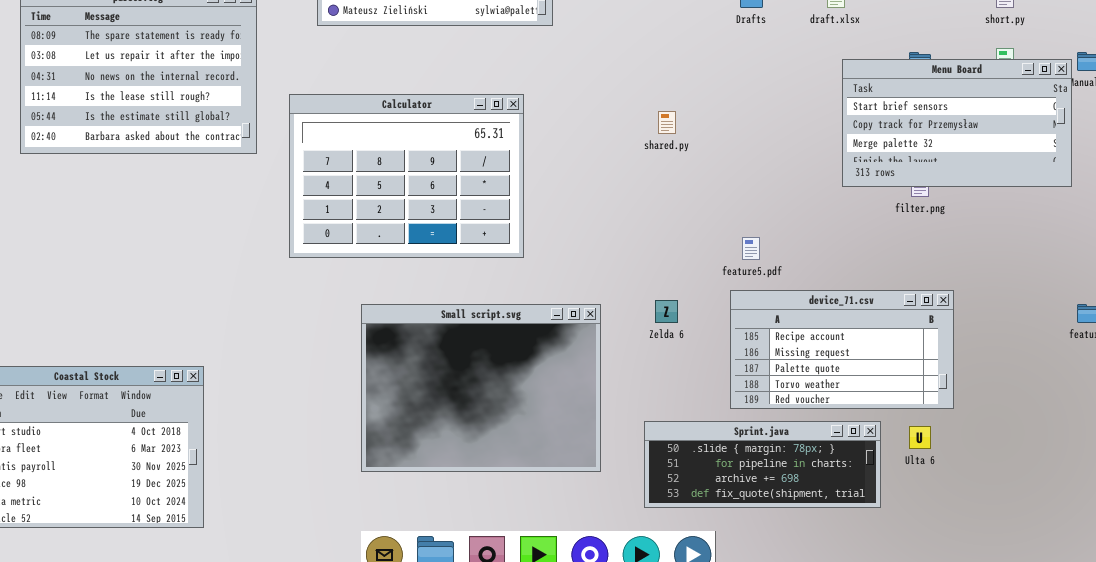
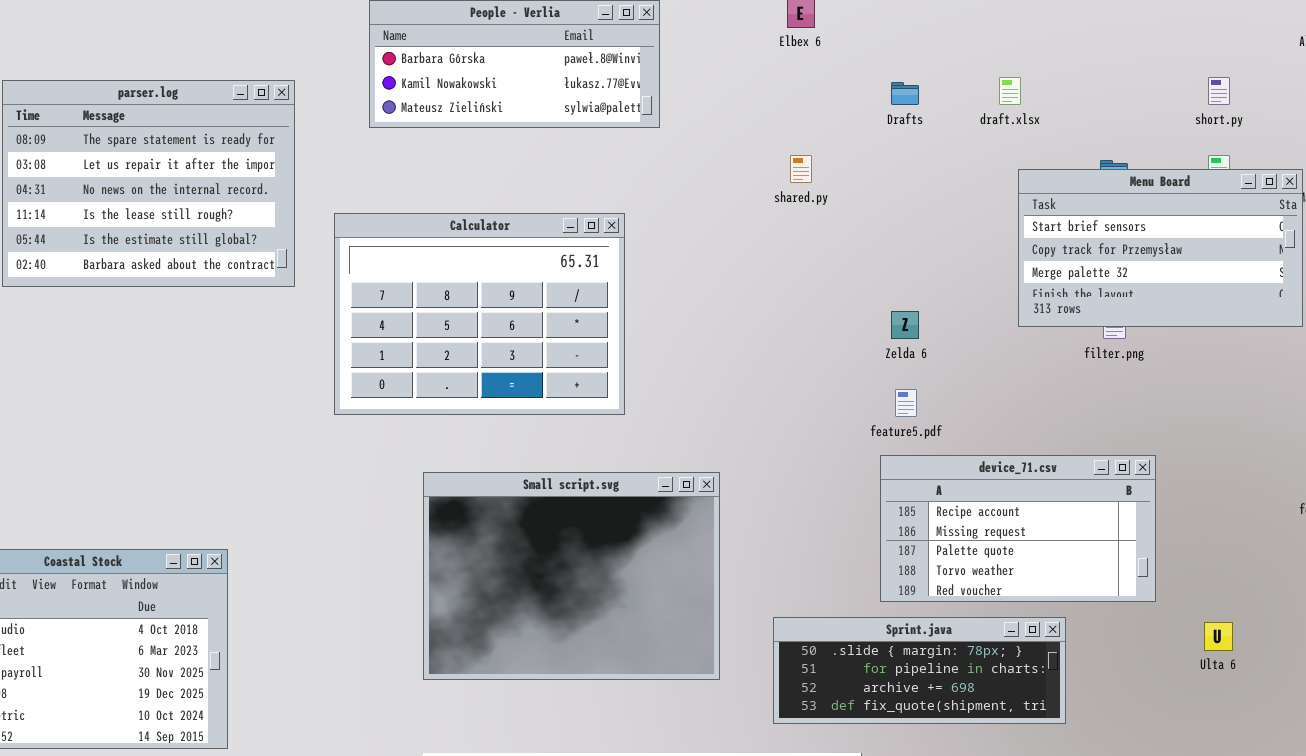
shared.py: [658,111,676,134] -> [790,155,812,183], moved
Zelda 6: [655,300,678,323] -> [891,311,919,339], moved
Ulta 6: [909,426,931,449] -> [1204,622,1233,651], moved

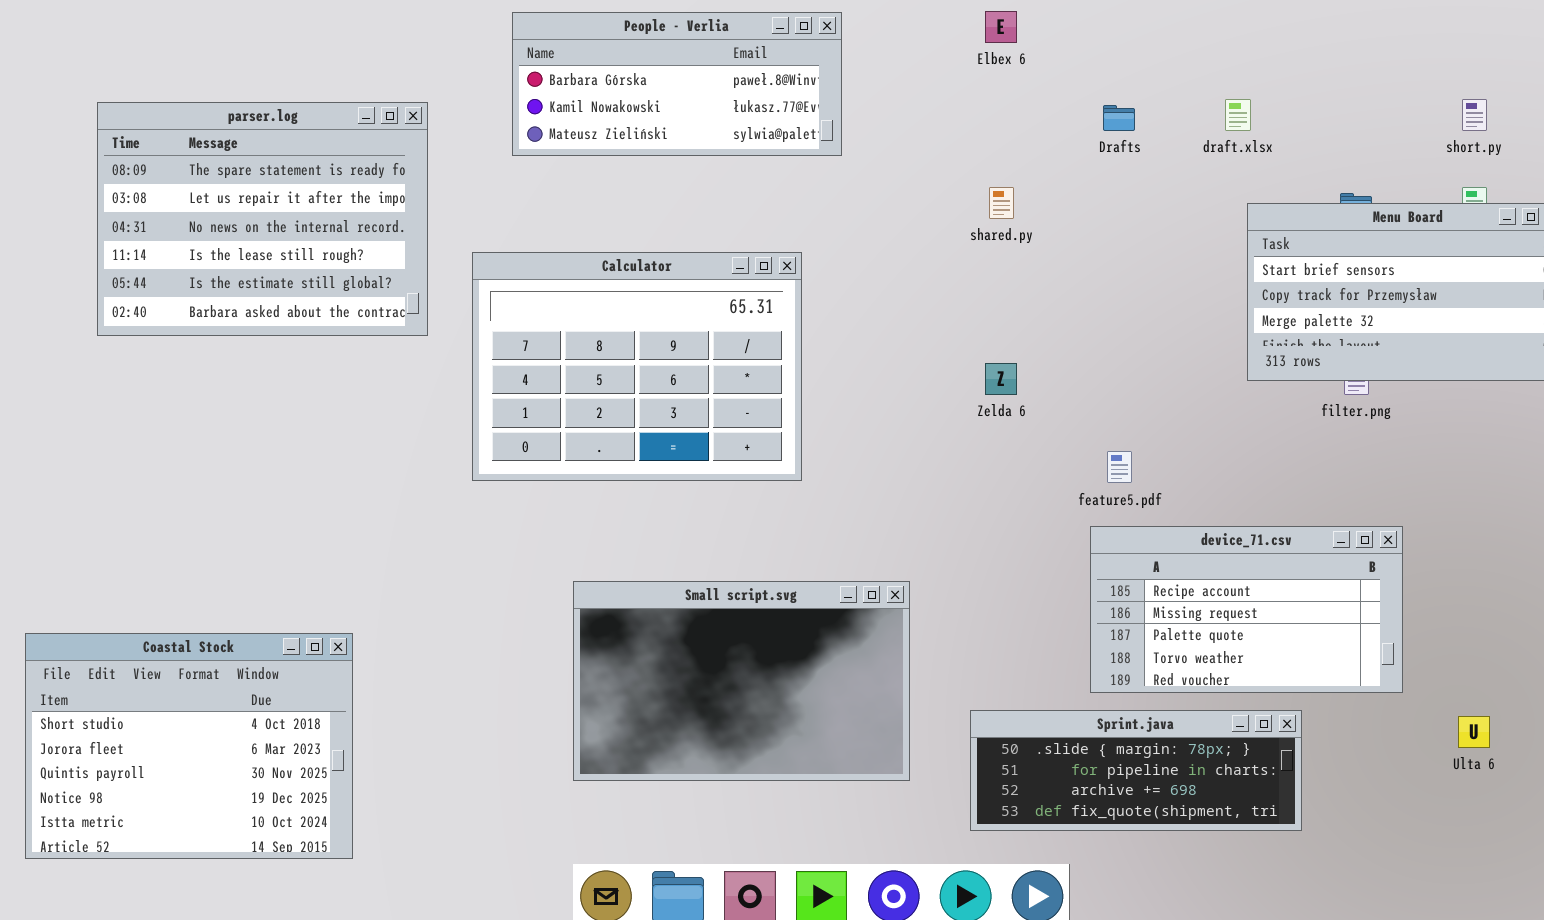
Zelda 6: [891,311,919,339] -> [985,363,1017,395], moved
Small script.svg: [423,472,720,680] -> [573,581,910,781], resized

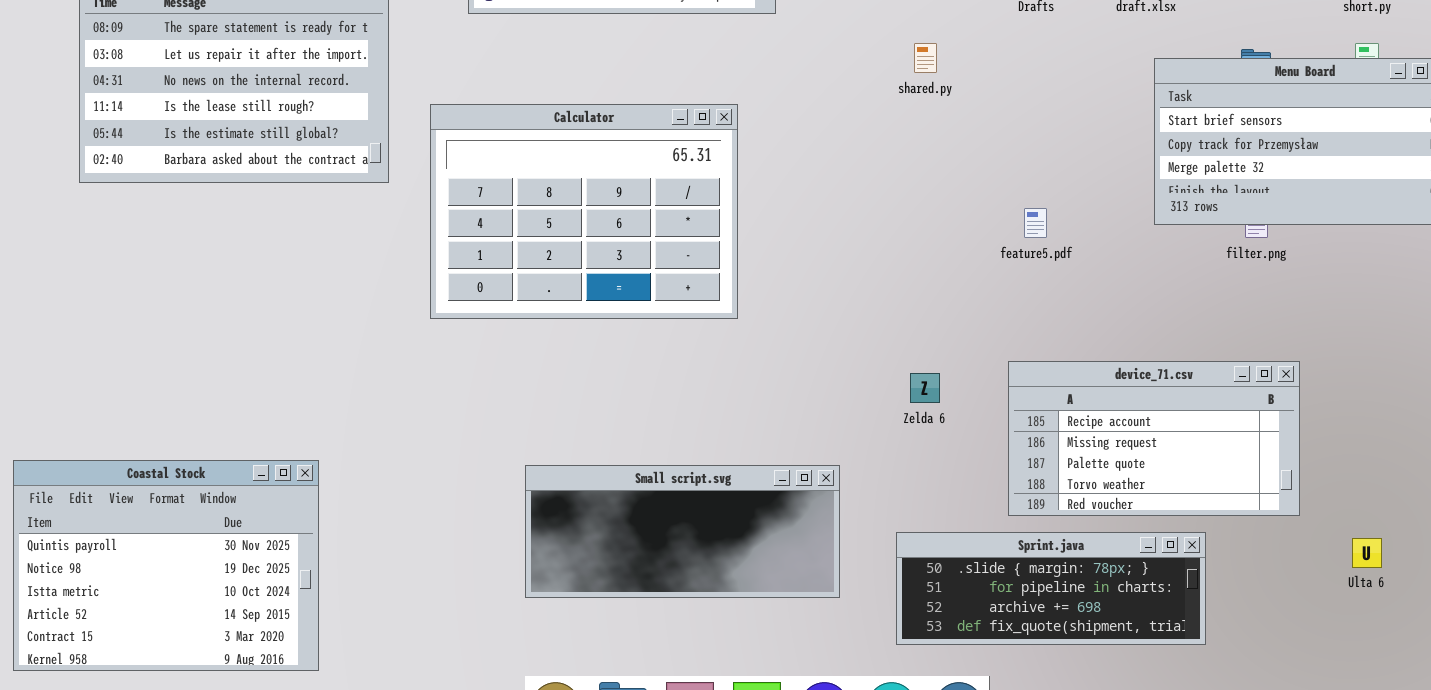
Zelda 6: [985,363,1017,395] -> [910,373,940,403], moved
feature5.pdf: [1107,451,1132,483] -> [1024,208,1047,238], moved
Small script.svg: [573,581,910,781] -> [525,465,840,598], resized
Coastal Stock: [25,633,353,859] -> [13,460,319,671], scrolled down 2 rows

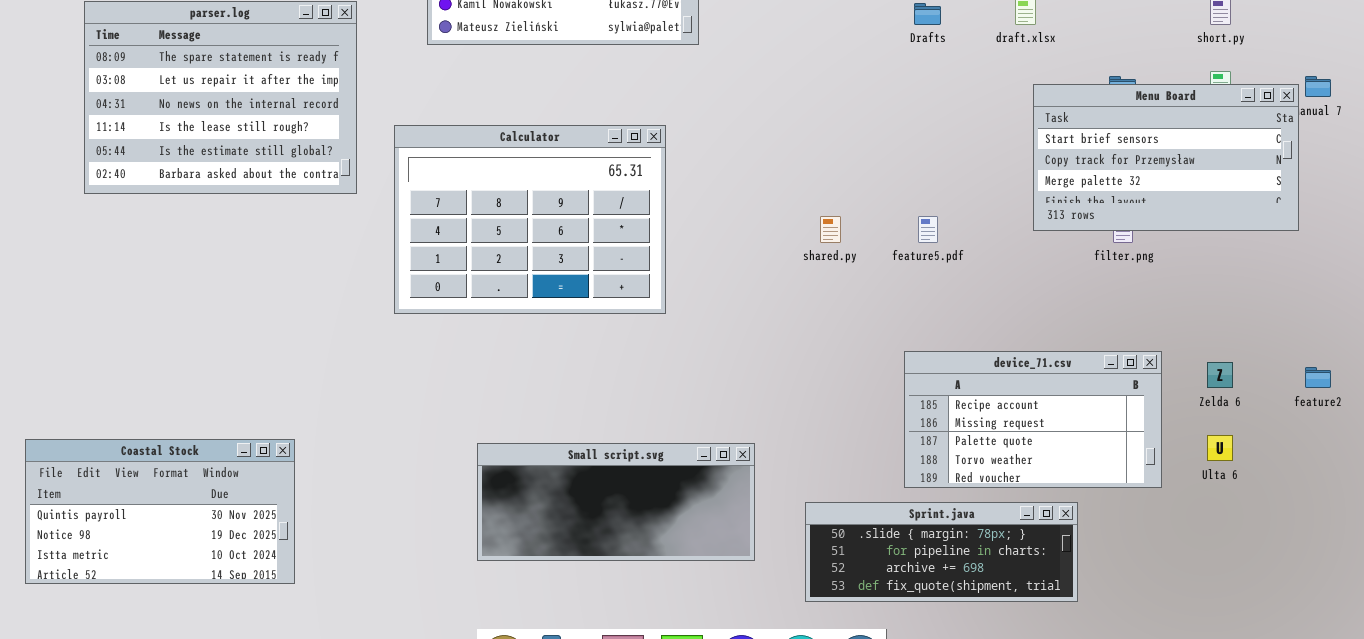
shared.py: [914,43,937,73] -> [820,216,841,243], moved
Zelda 6: [910,373,940,403] -> [1207,362,1233,388], moved
Coastal Stock: [13,460,319,671] -> [25,439,295,584], resized
Ulta 6: [1352,538,1382,568] -> [1207,435,1233,461], moved

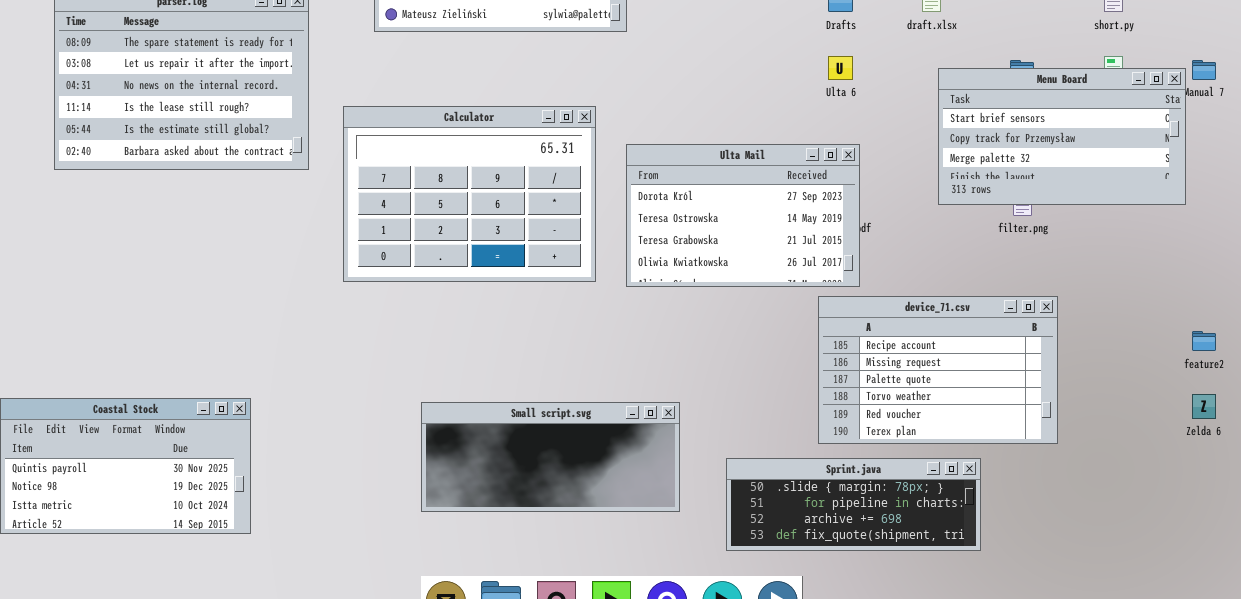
Ulta Mail: none -> [626,144,860,287], opened
device_71.csv: [904,351,1162,488] -> [818,296,1058,444], resized
Zelda 6: [1207,362,1233,388] -> [1192,394,1216,419], moved
Ulta 6: [1207,435,1233,461] -> [828,56,853,80], moved

